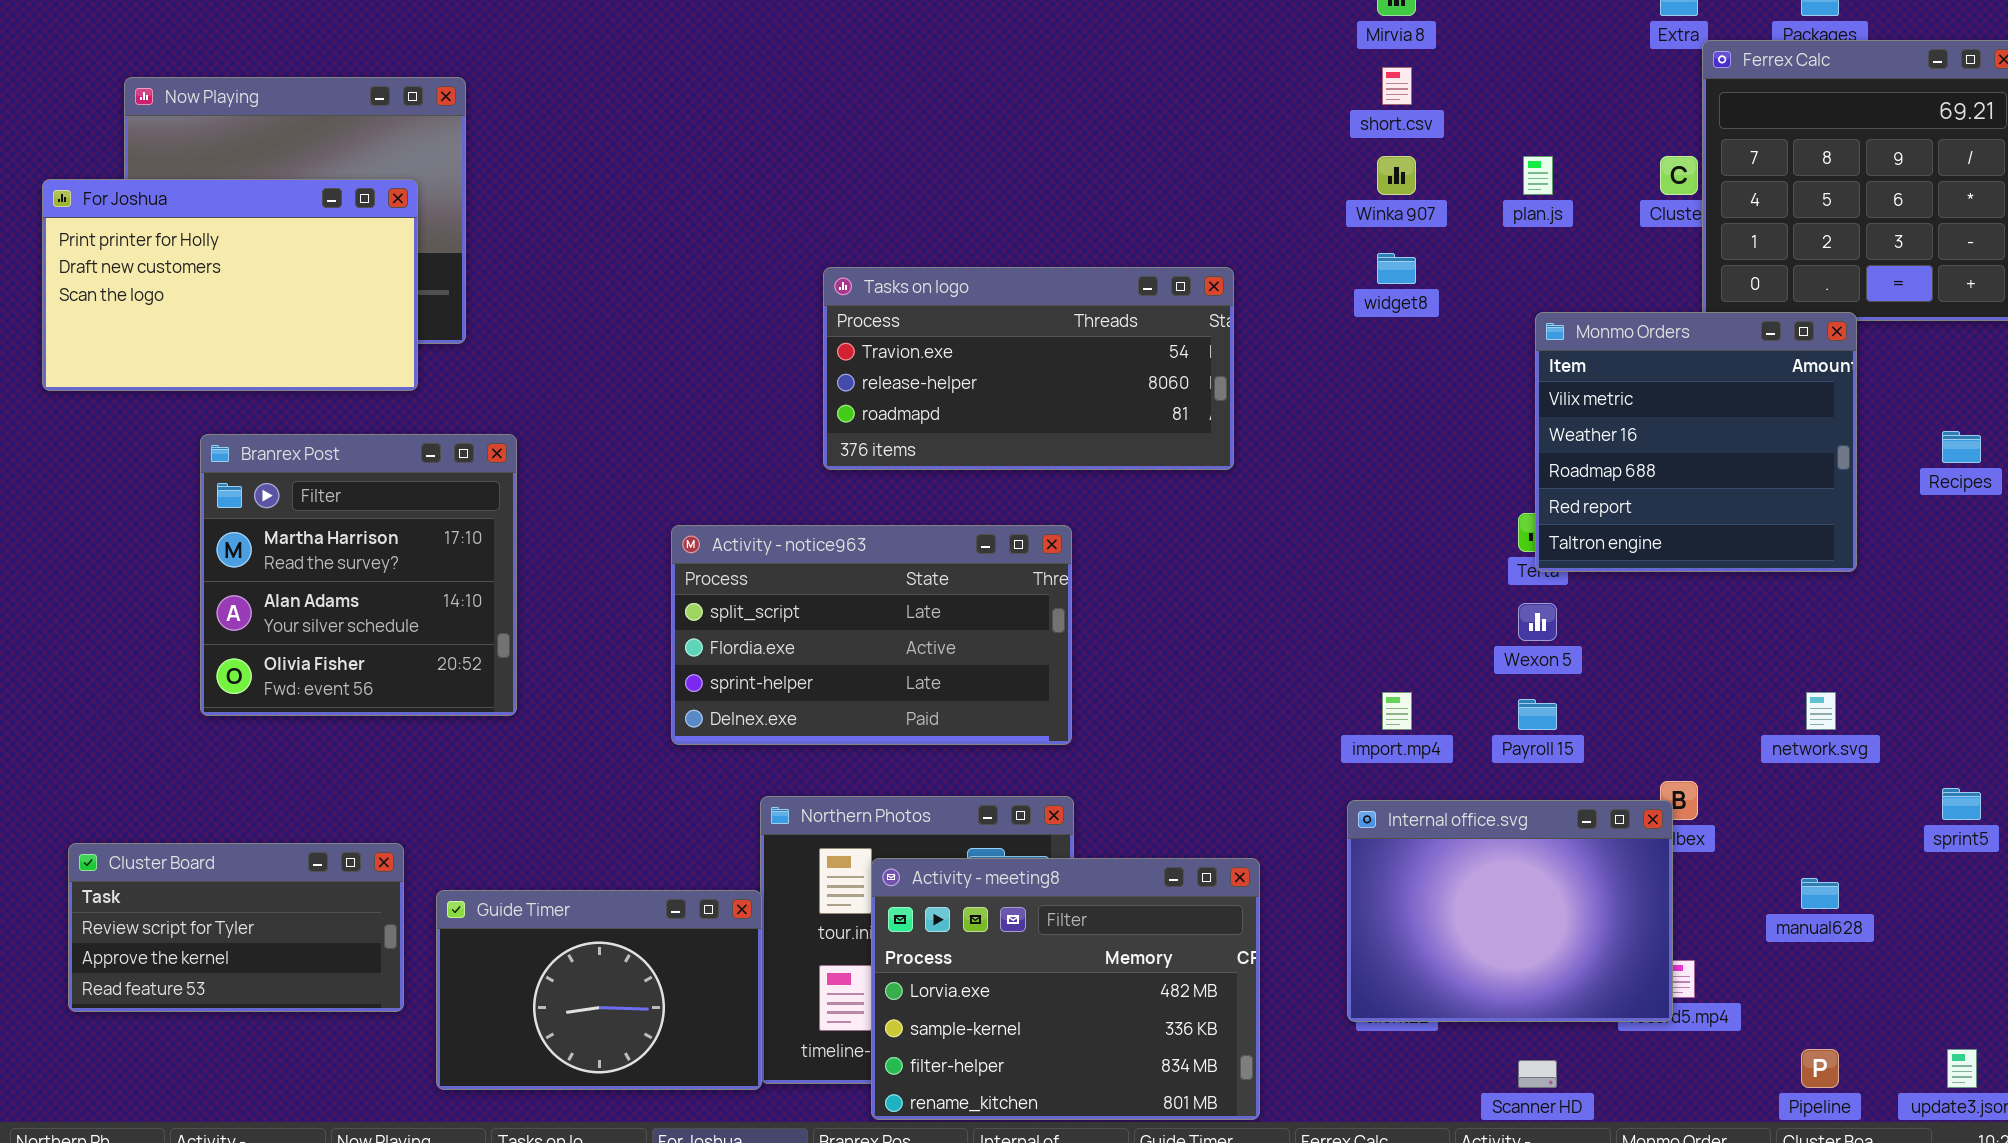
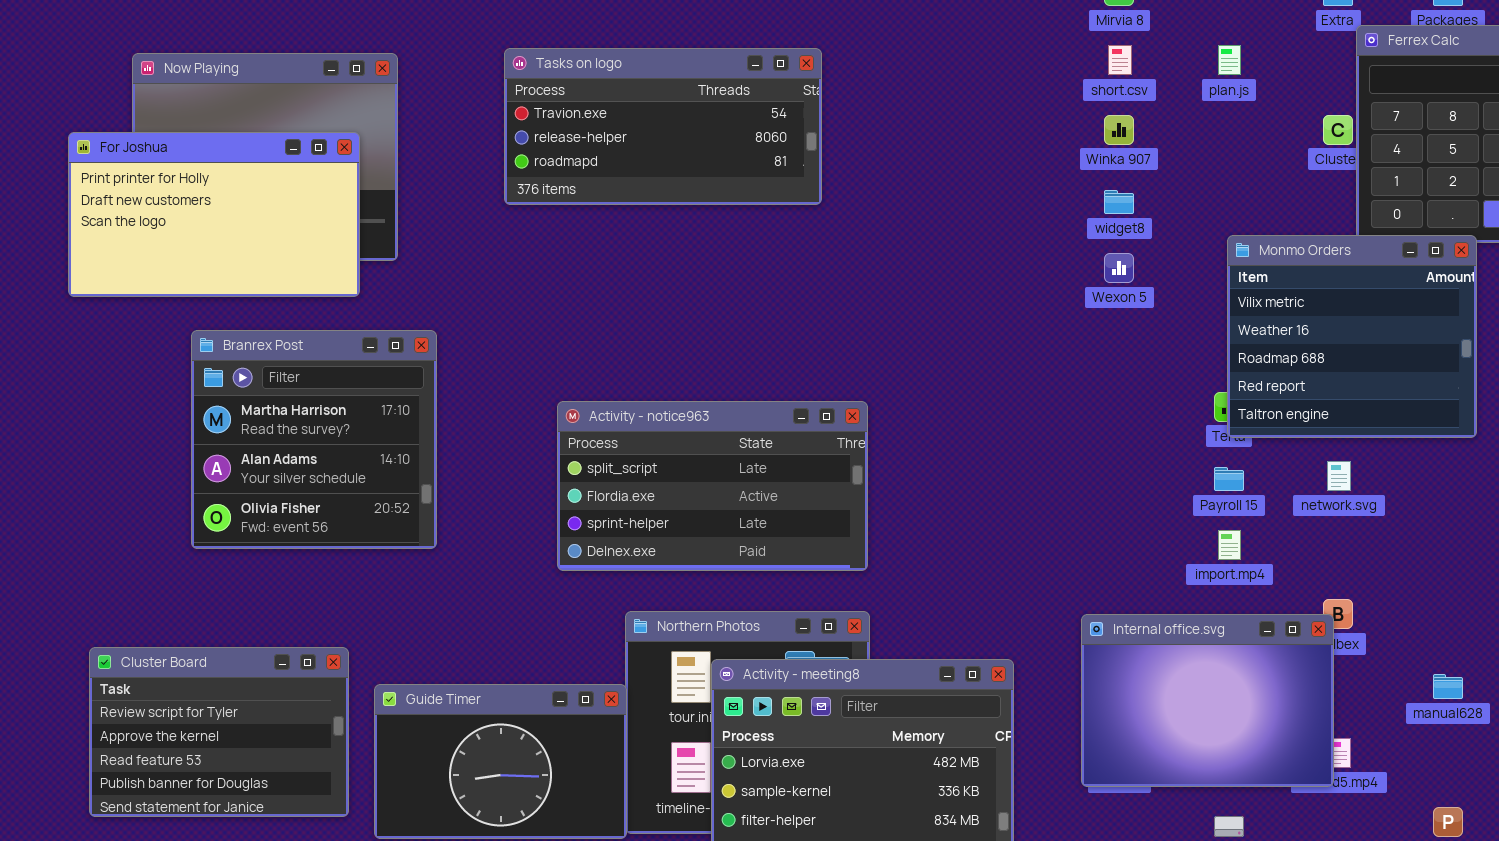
plan.js: [1523,156,1553,195] -> [1218,45,1241,75], moved
Tasks on logo: [823,267,1234,470] -> [504,48,822,205], moved
Wexon 5: [1518,603,1557,641] -> [1104,253,1134,283], moved
import.mp4: [1382,692,1412,730] -> [1218,530,1241,560], moved
network.svg: [1806,692,1836,730] -> [1327,461,1351,491], moved
Payroll 15: [1518,699,1557,730] -> [1214,467,1244,491], moved
Cluster Board: [68,843,404,1012] -> [89,647,349,817], resized

